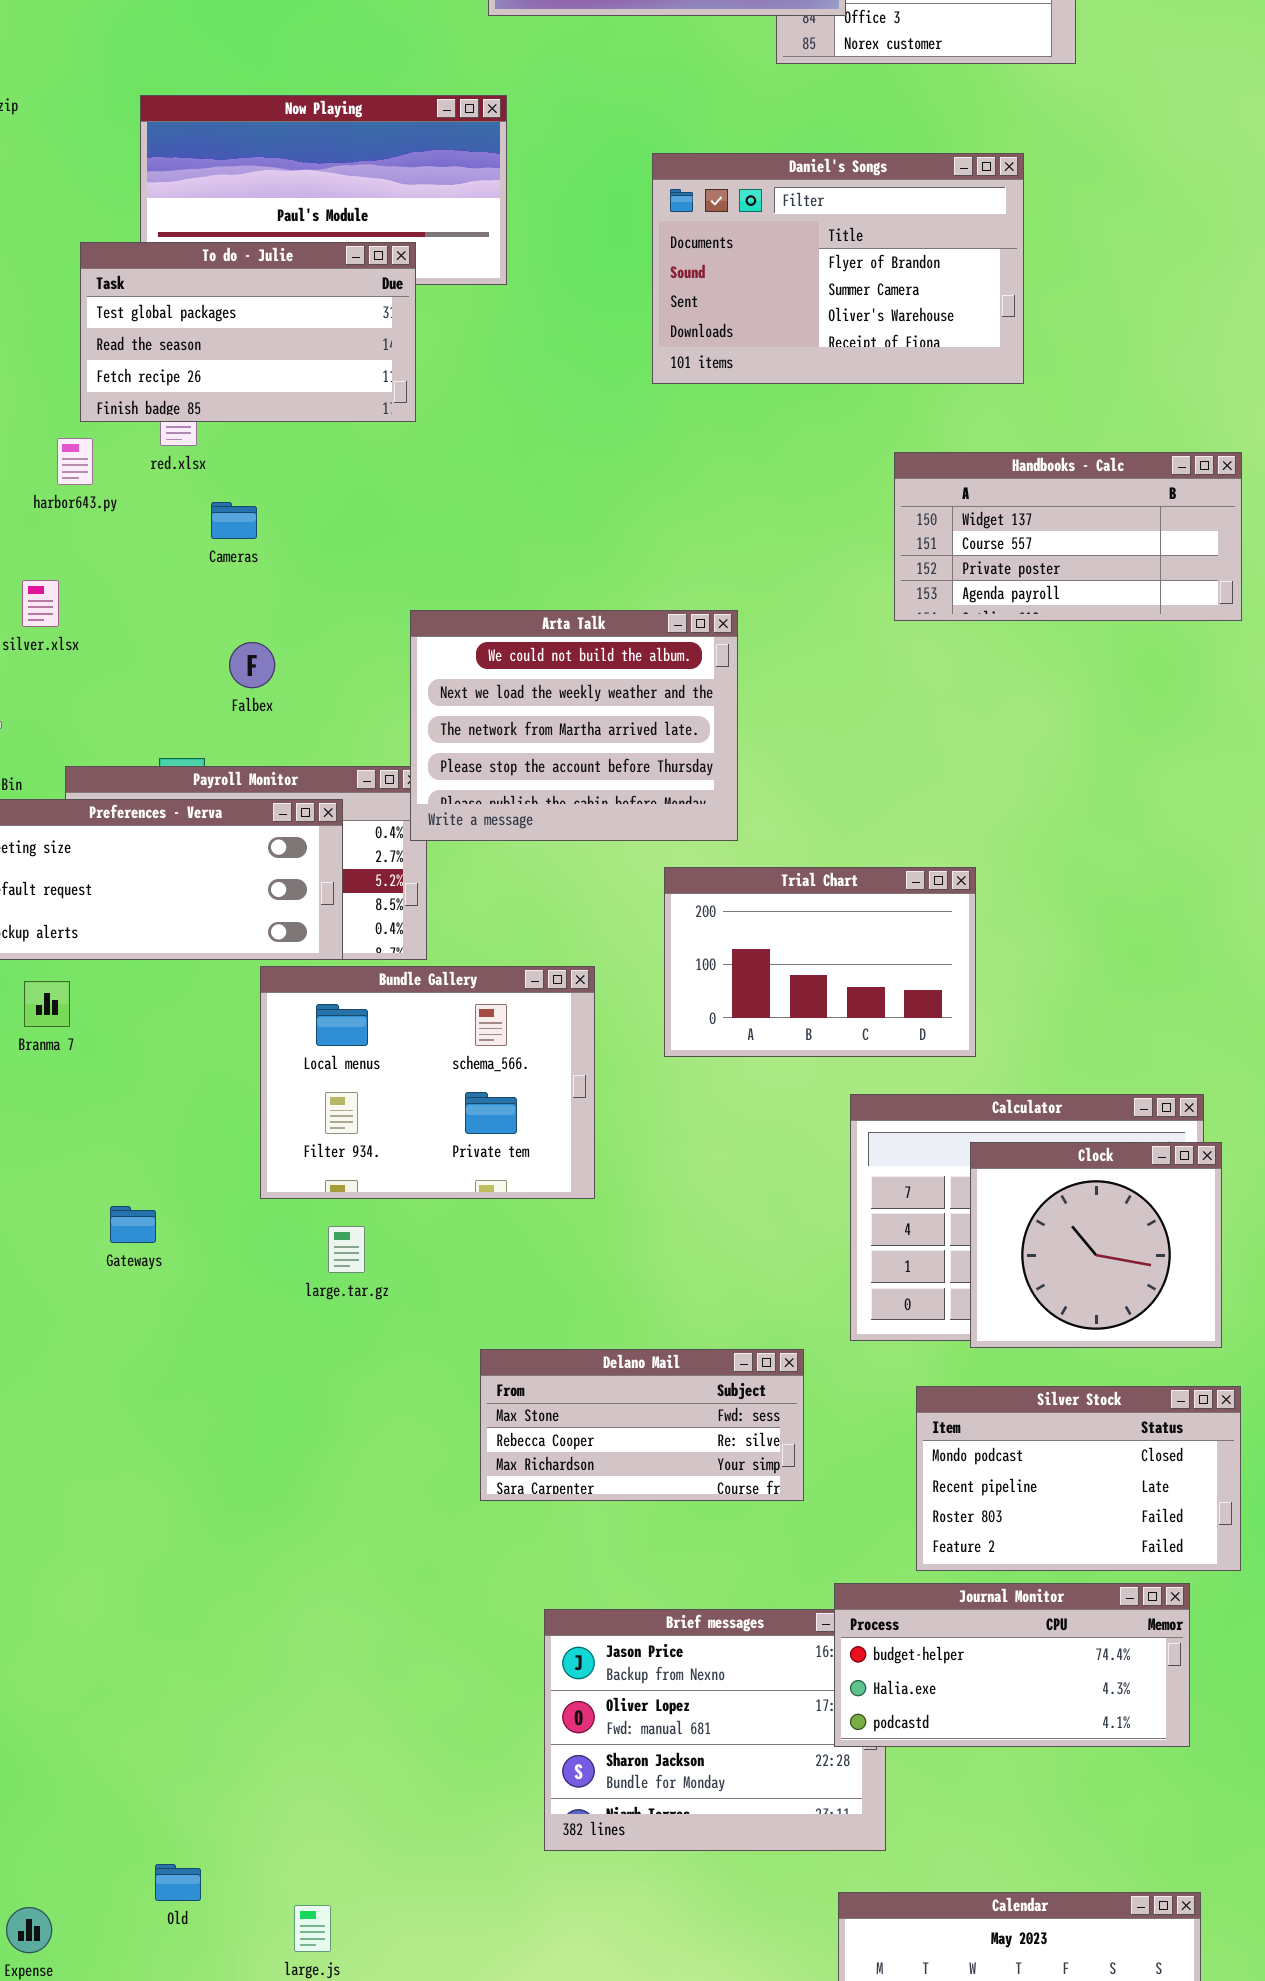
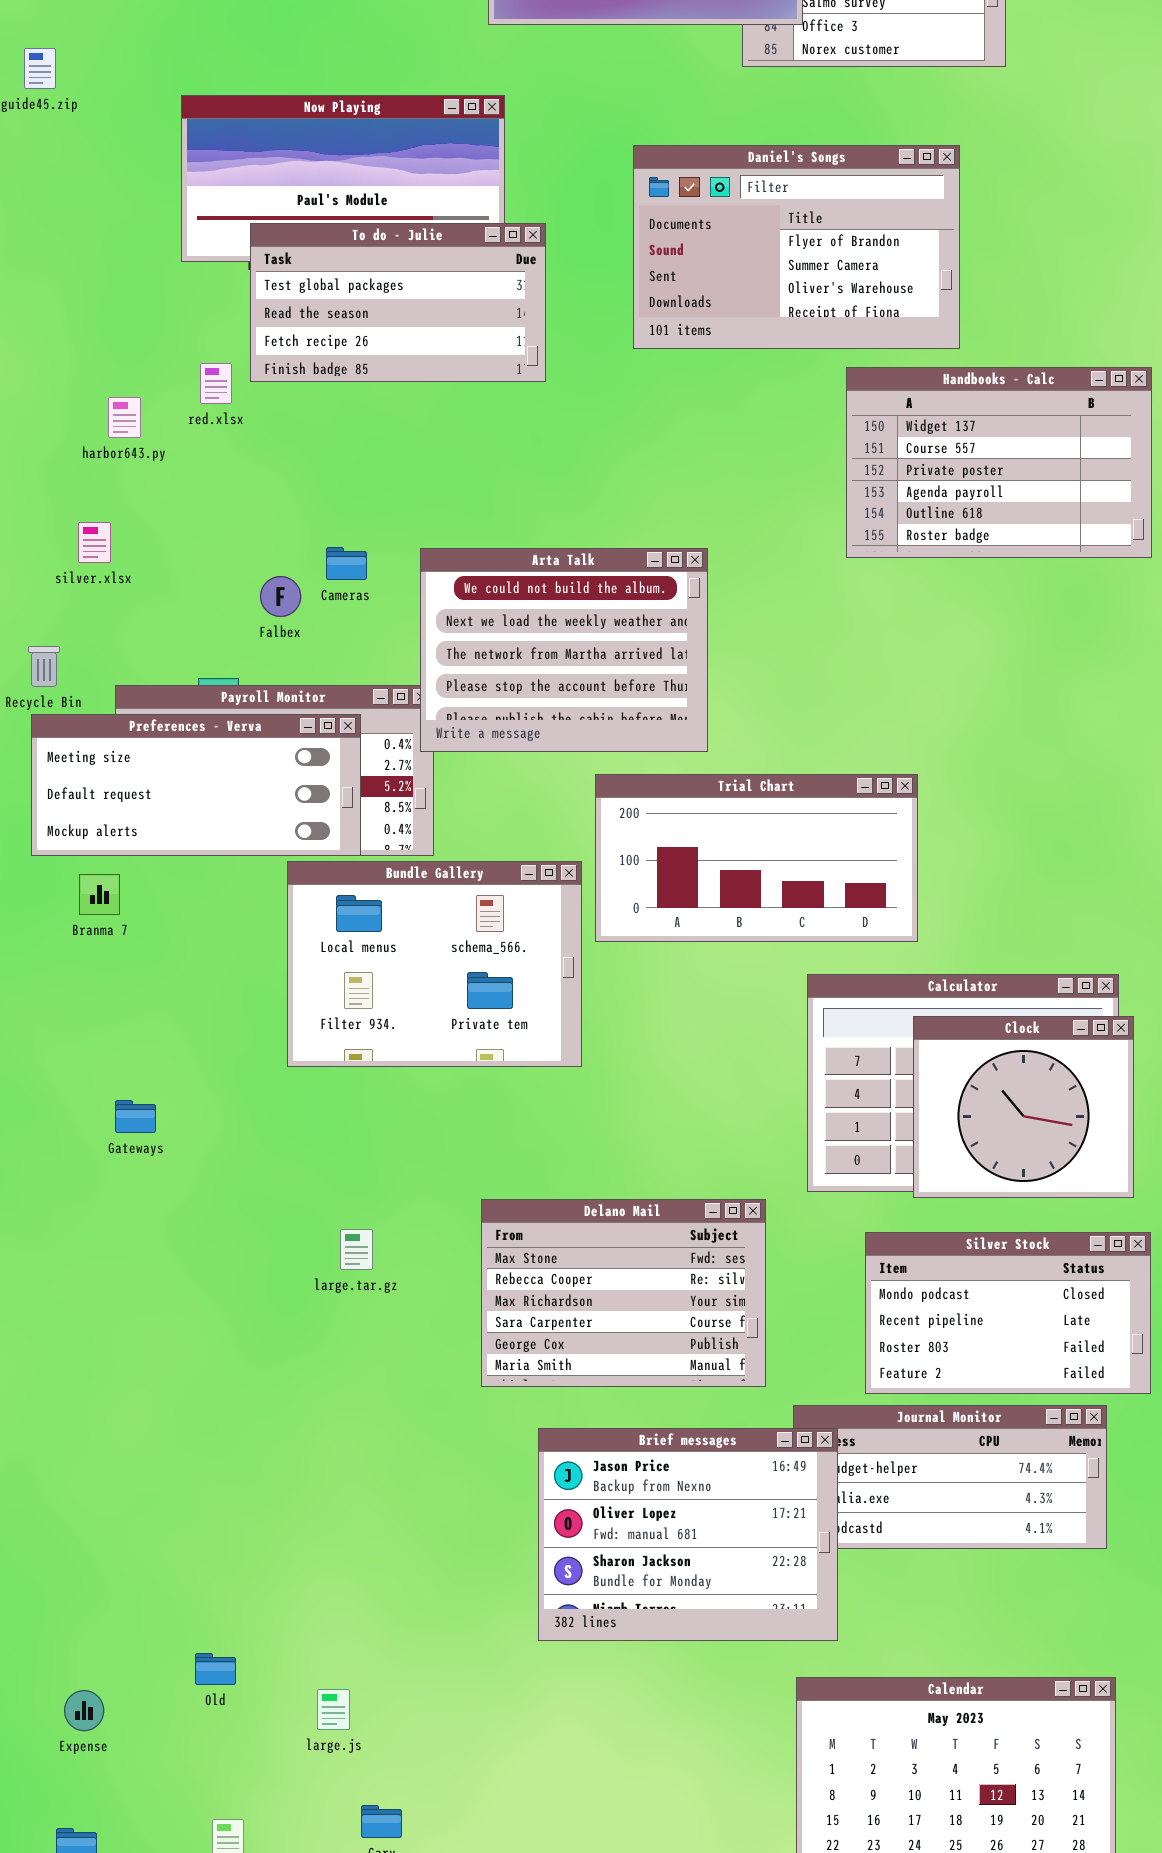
To do - Julie: [80,242,416,422] -> [250,223,546,382], moved
Handbooks - Calc: [894,452,1242,621] -> [846,367,1152,558], resized
Cameras: [211,502,257,539] -> [326,547,367,580], moved
Trial Chart: [664,867,976,1057] -> [595,774,918,942], resized
Gateways: [110,1206,156,1243] -> [115,1100,156,1133], moved
large.tar.gz: [328,1226,365,1273] -> [340,1229,373,1270], moved
Delano Mail: [480,1349,804,1501] -> [481,1199,766,1387], resized
Brief messages: [544,1609,886,1851] -> [538,1428,838,1641], raised

